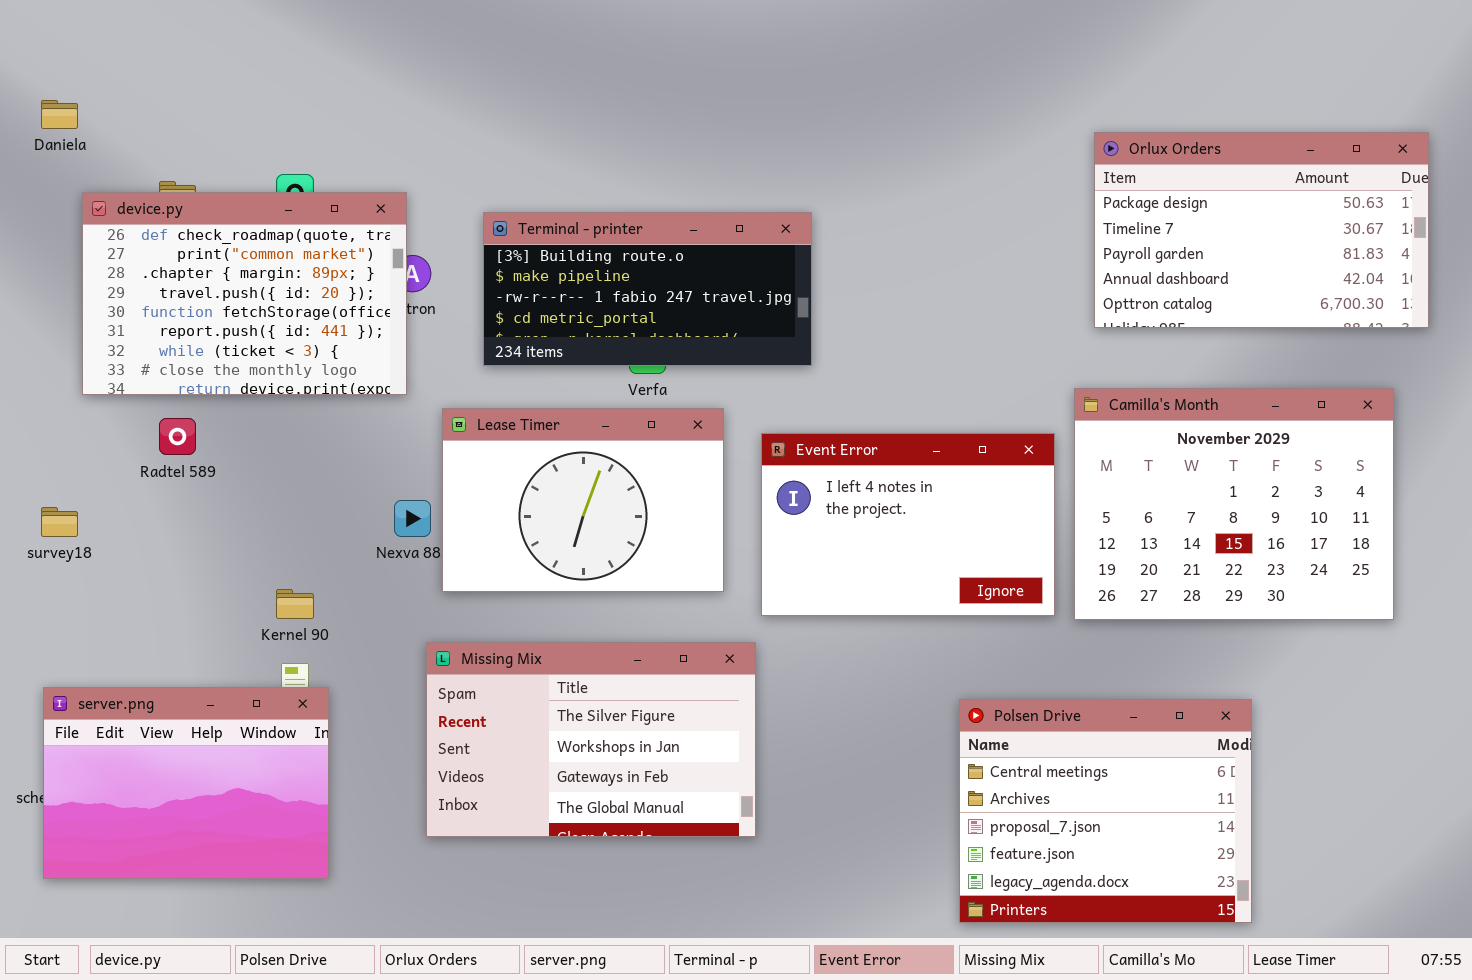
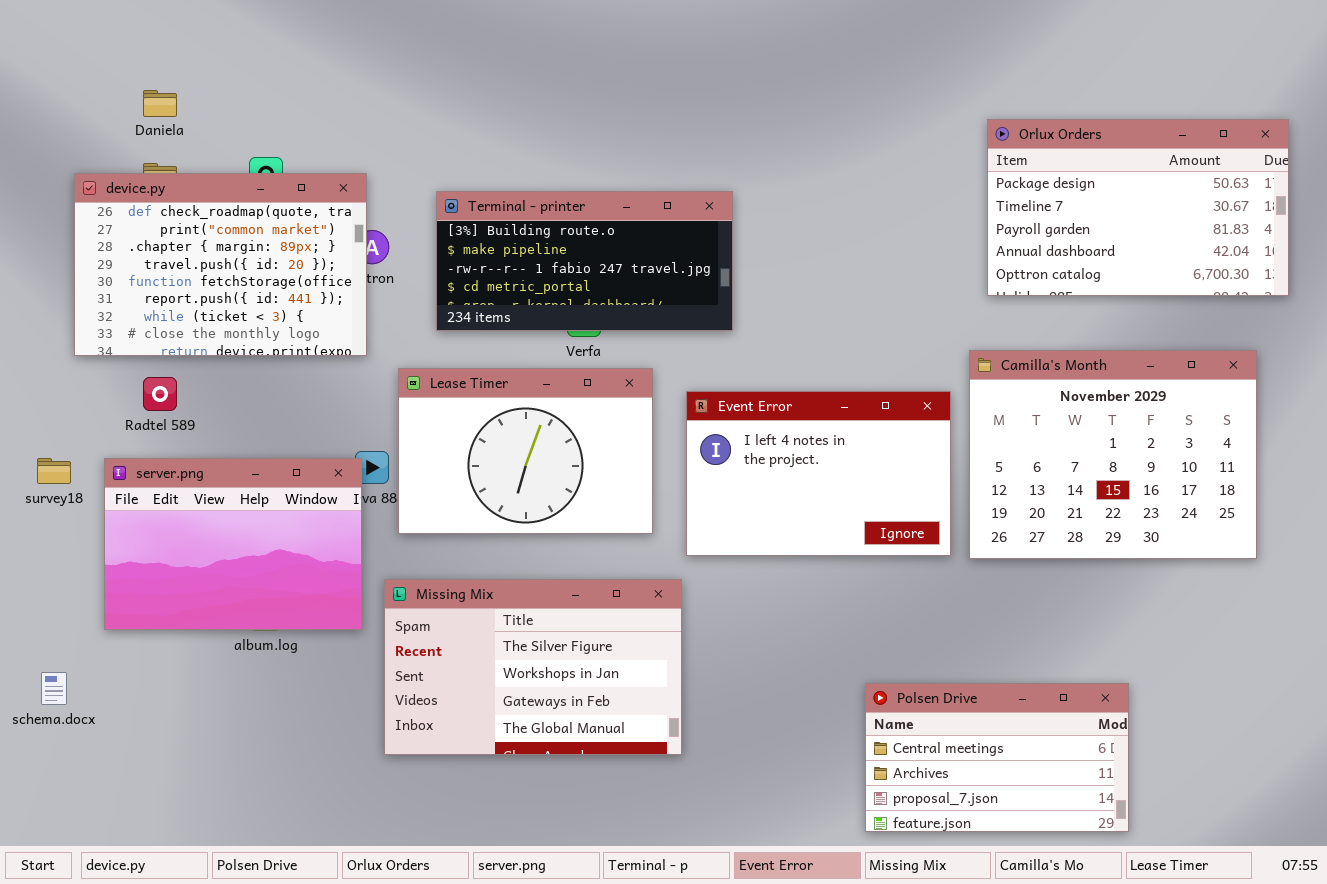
Daniela: [41,100,78,129] -> [143,90,177,117], moved
server.png: [43,687,329,879] -> [104,458,362,630], moved
Polsen Drive: [959,699,1252,923] -> [865,683,1129,832], resized

